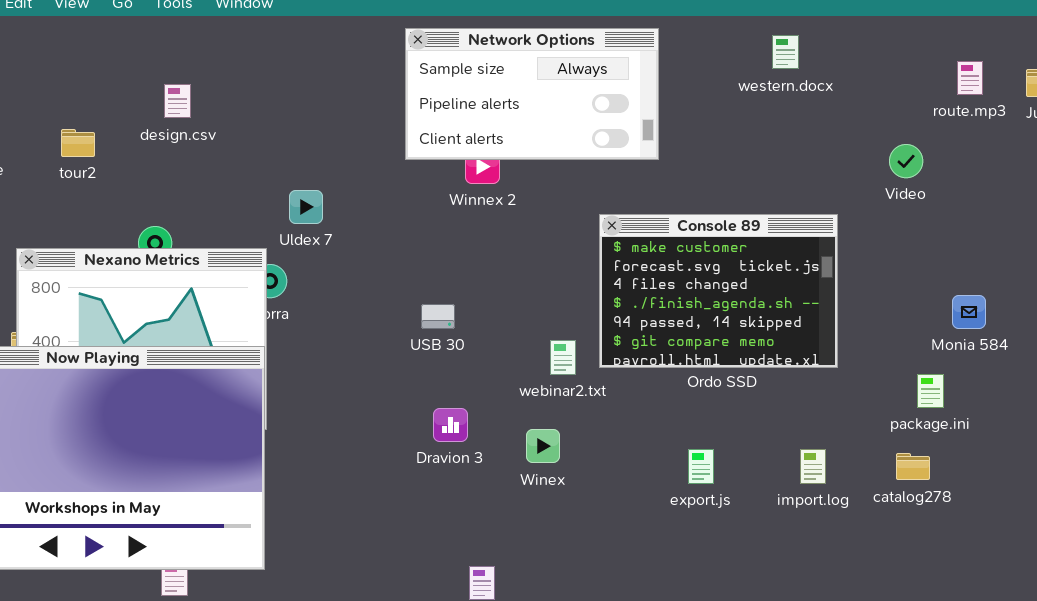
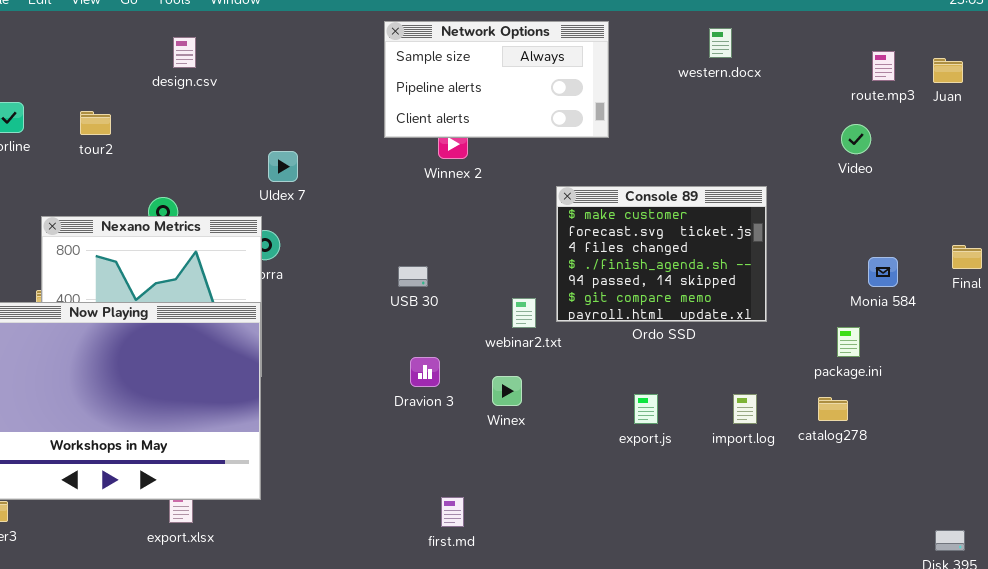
design.csv: [164,84,191,118] -> [173,37,196,68], moved
Video: [889,144,923,178] -> [841,124,871,154], moved
Uldex 7: [289,190,323,224] -> [268,151,298,182], moved

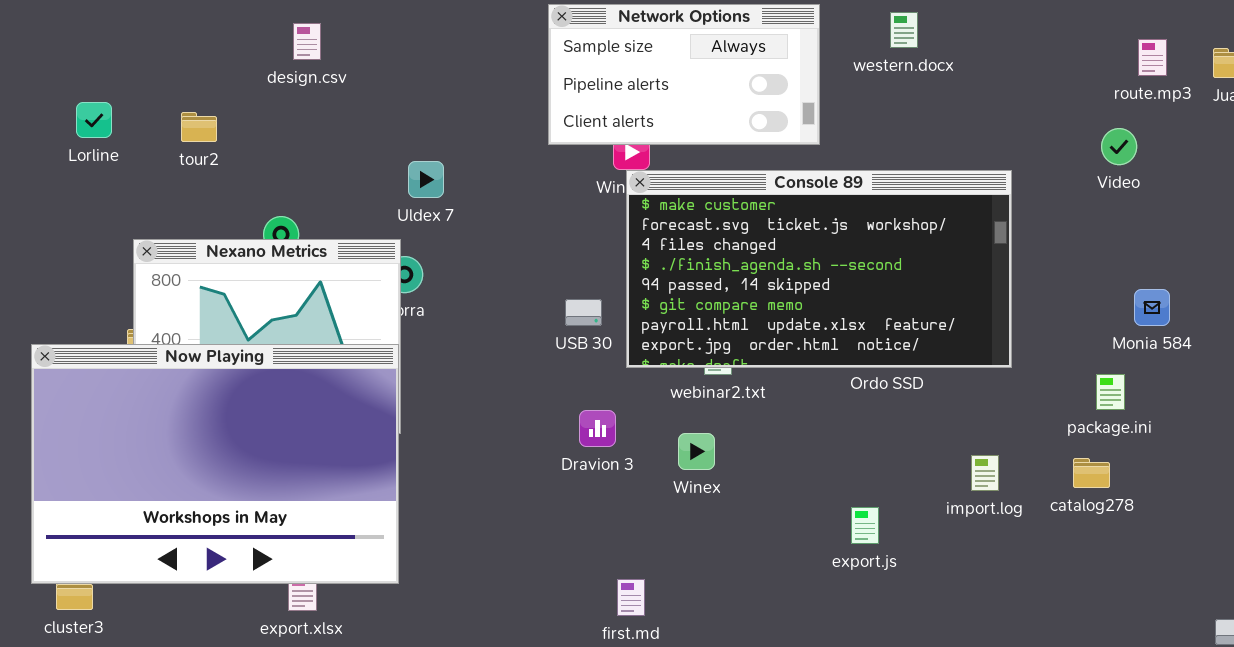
western.docx: [709,28,732,58] -> [890,12,918,48], moved
Console 89: [556,186,767,322] -> [626,170,1012,368], resized
export.js: [634,394,658,424] -> [851,507,879,544], moved

